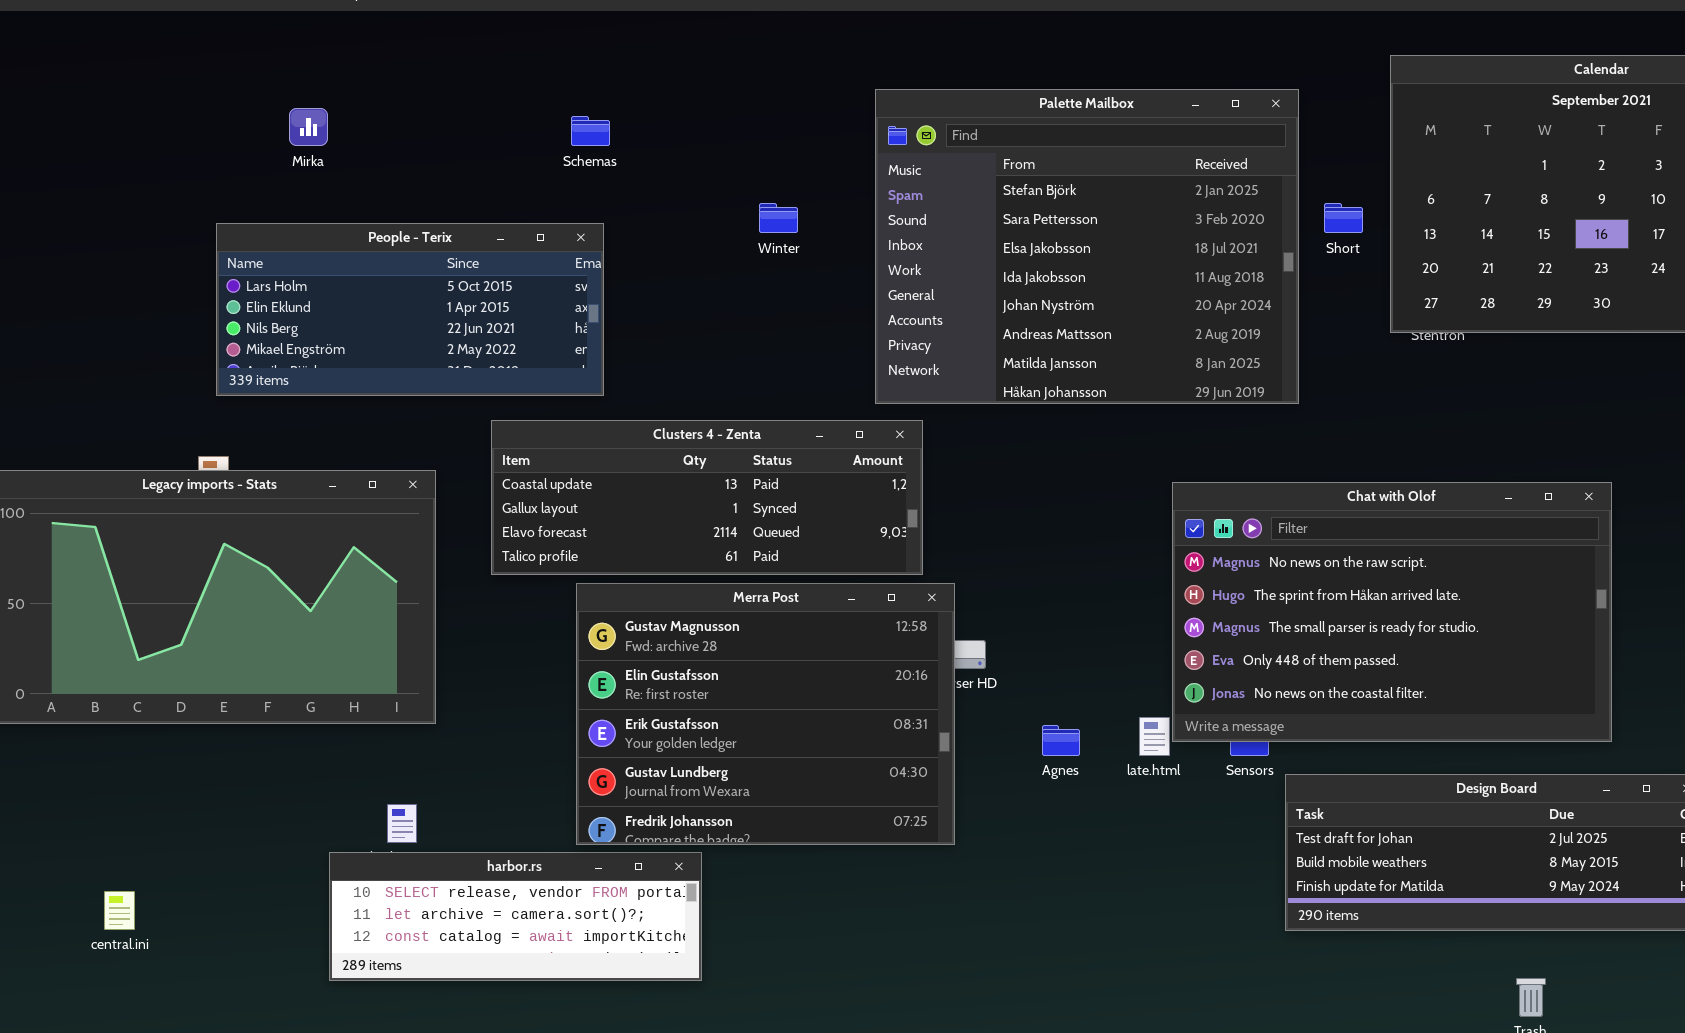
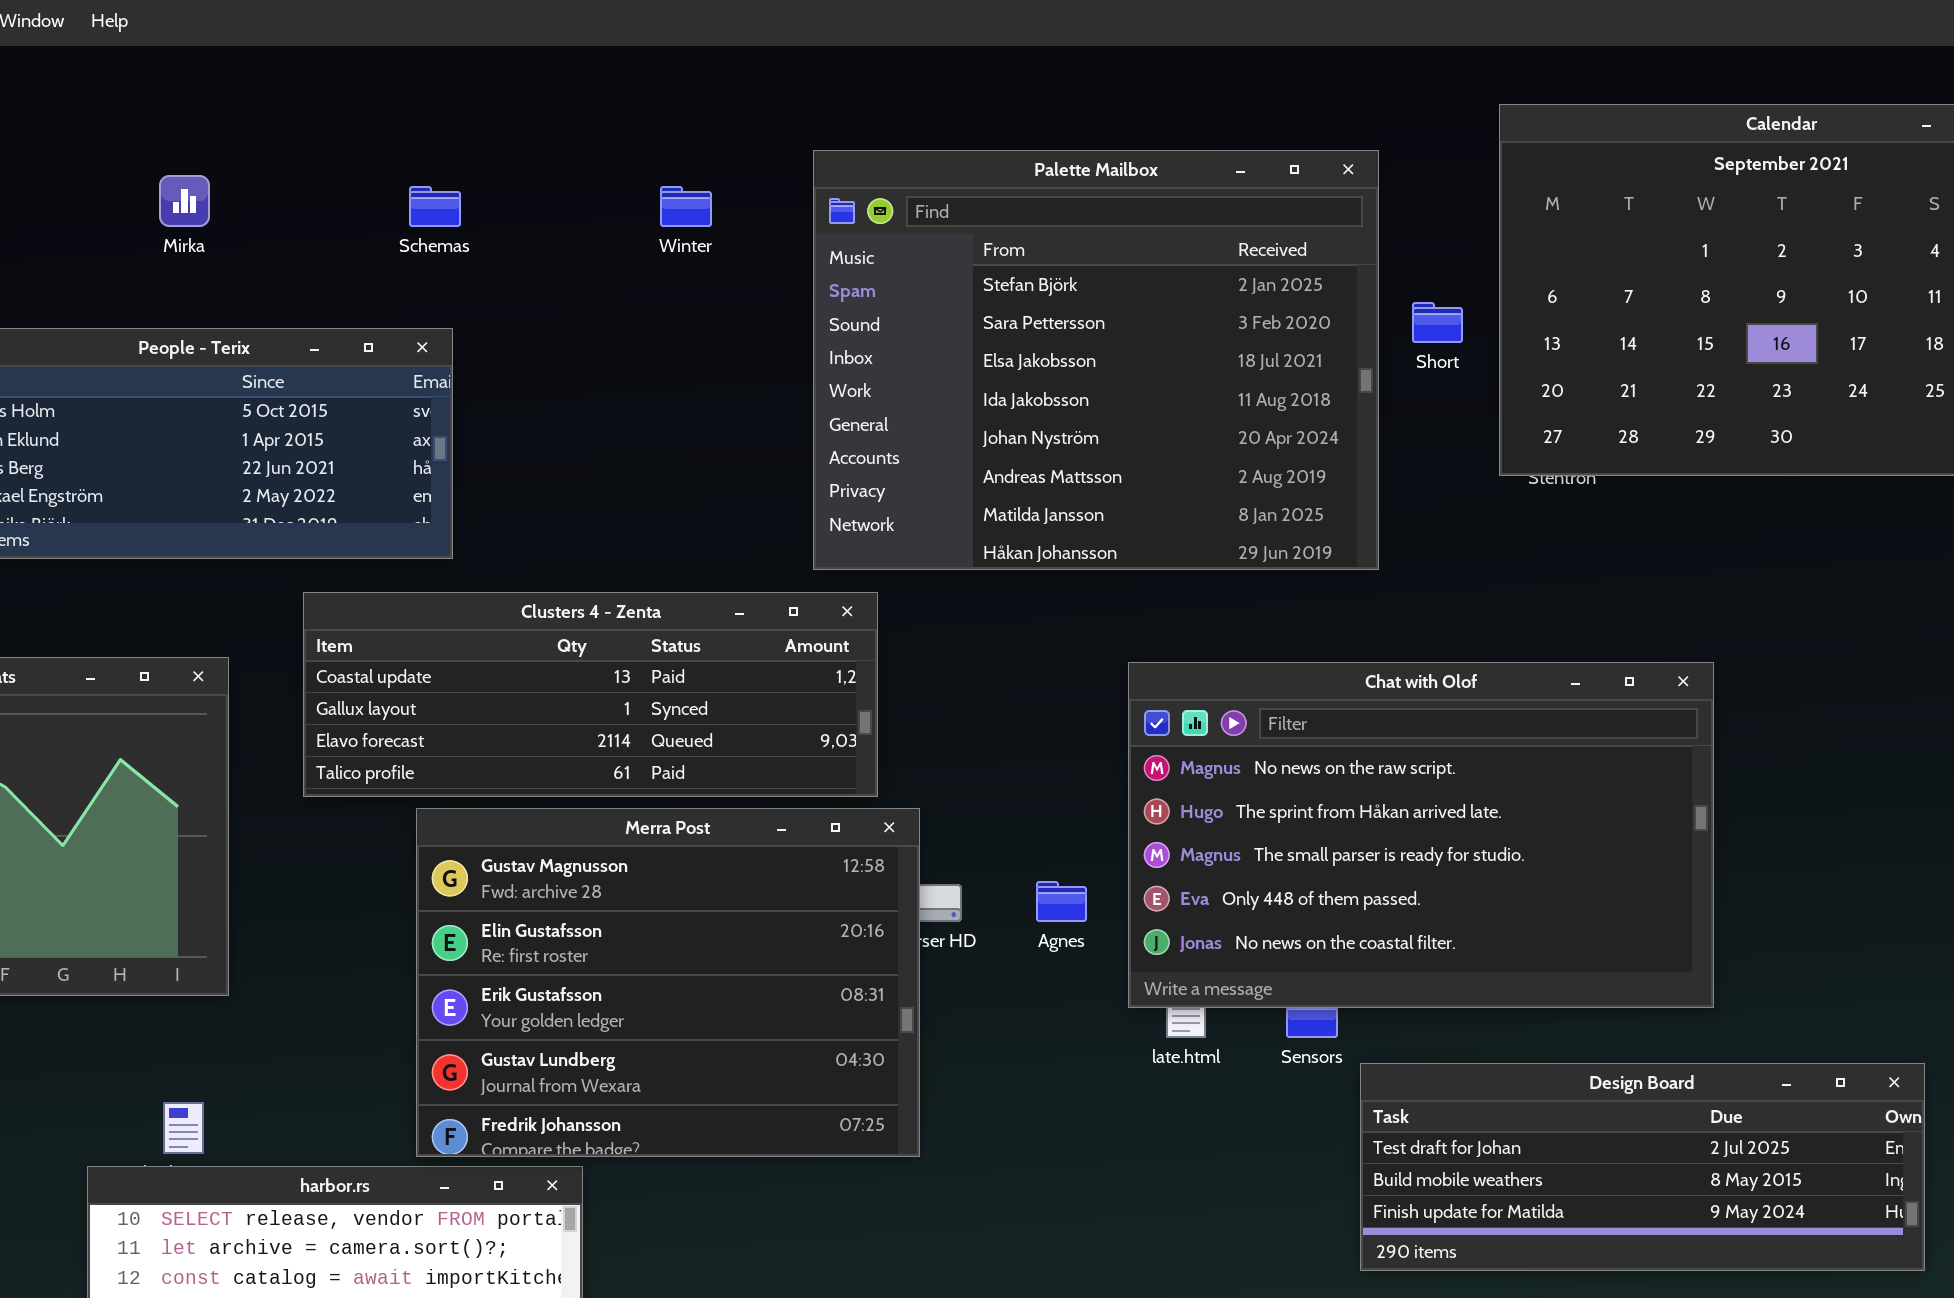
Mirka: [289,108,328,146] -> [159,175,210,227], moved
Winter: [759,203,798,233] -> [660,186,712,227], moved
Chat with Olof: [1172,482,1612,742] -> [1128,662,1714,1008], moved
Agnes: [1042,725,1080,756] -> [1036,881,1087,922], moved

